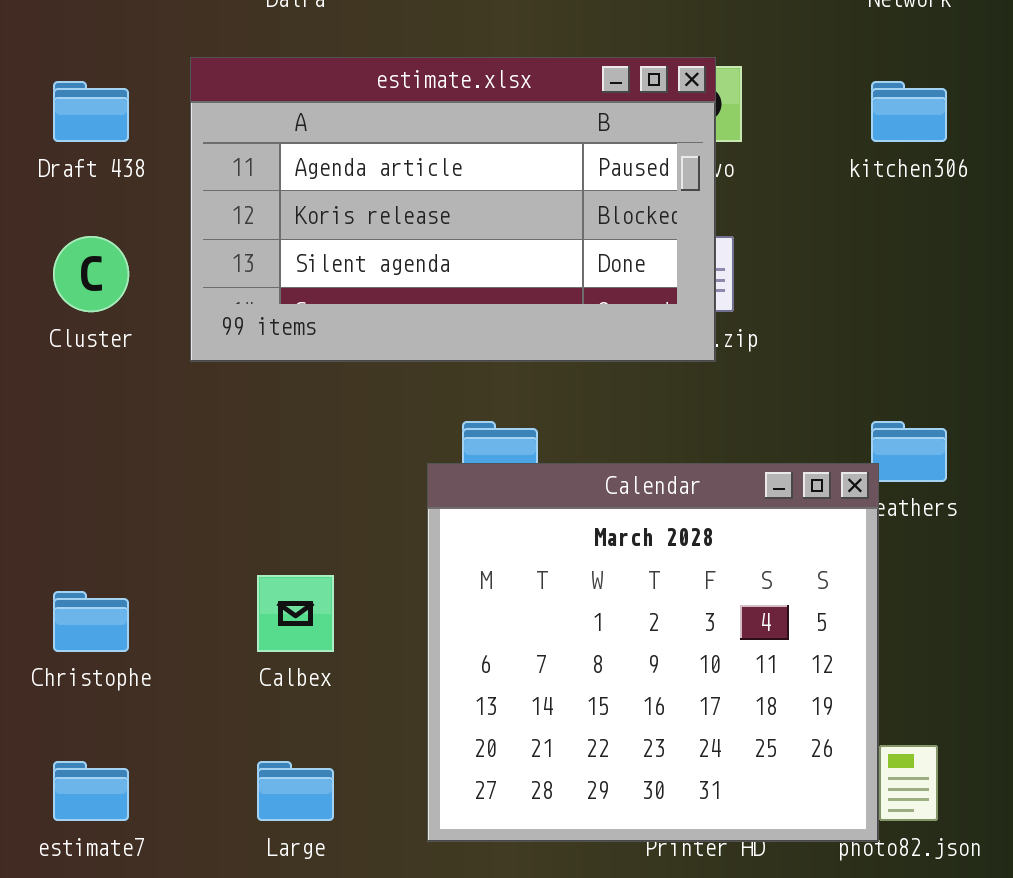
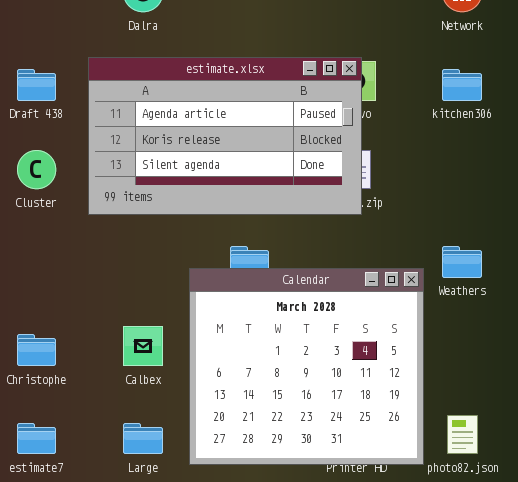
Calendar: [427,463,879,842] -> [189,268,424,465], moved

